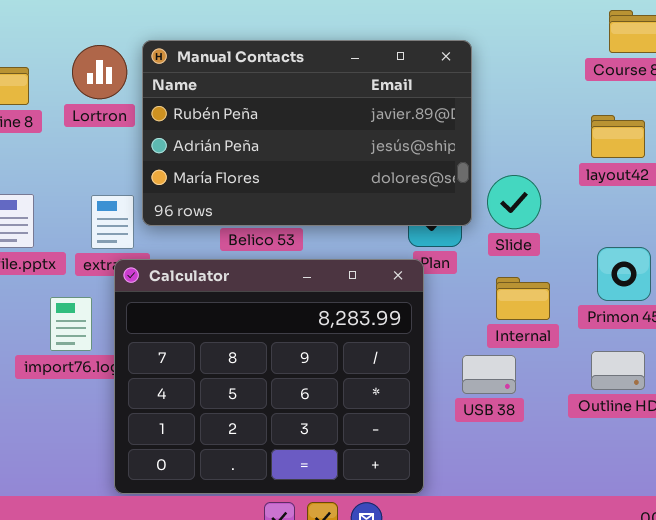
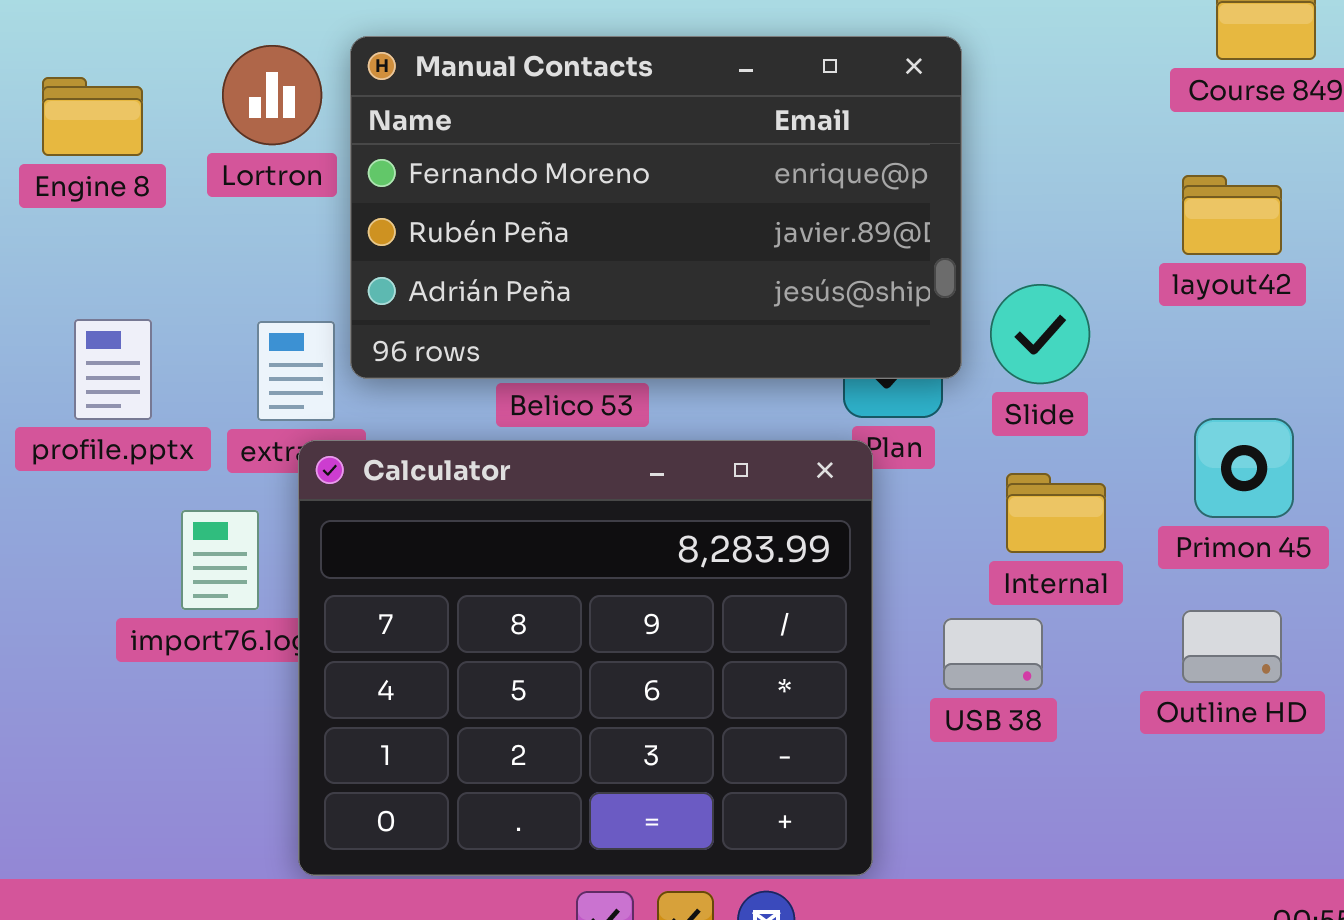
Manual Contacts: [142,40,472,226] -> [350,36,962,379], scrolled up 1 row

